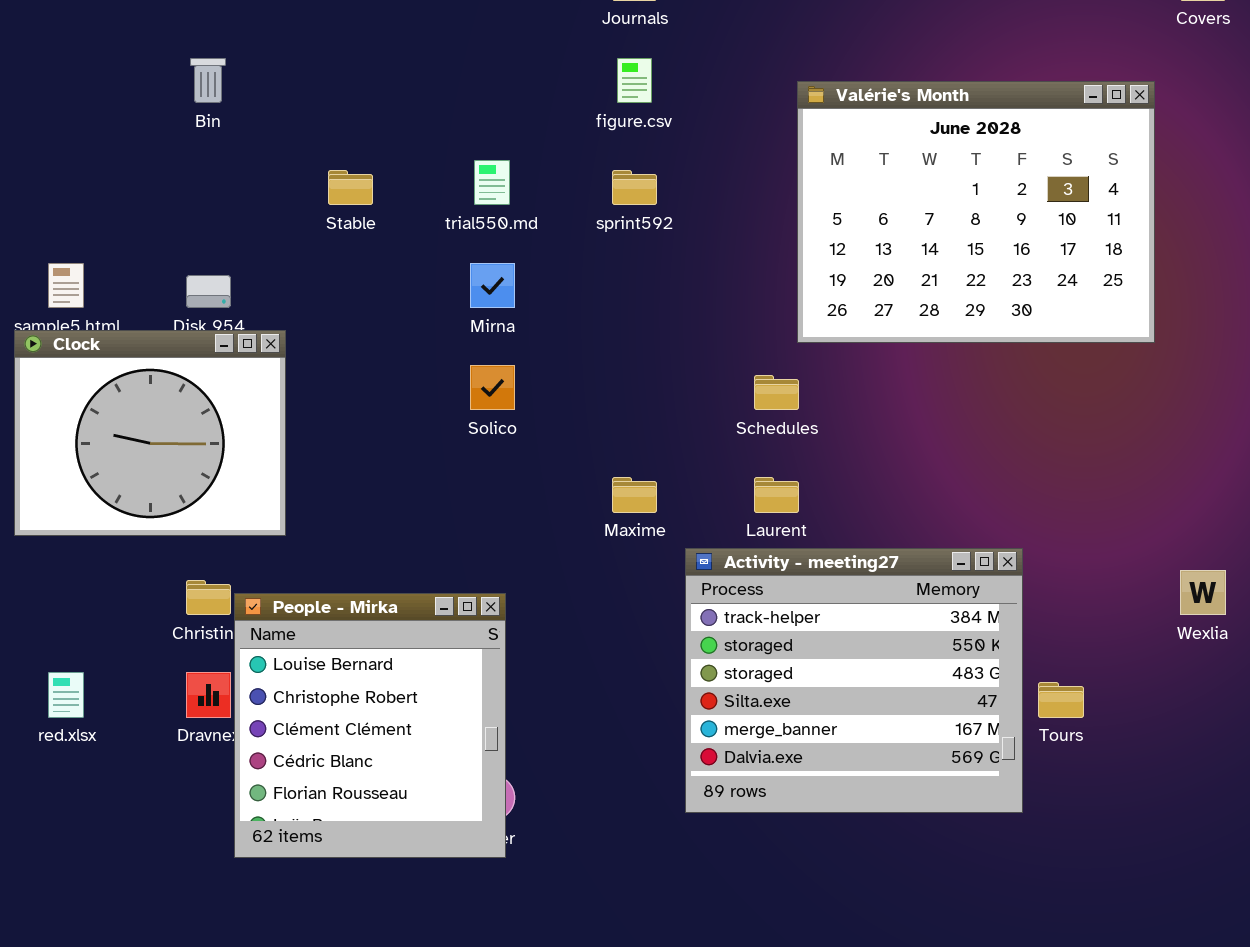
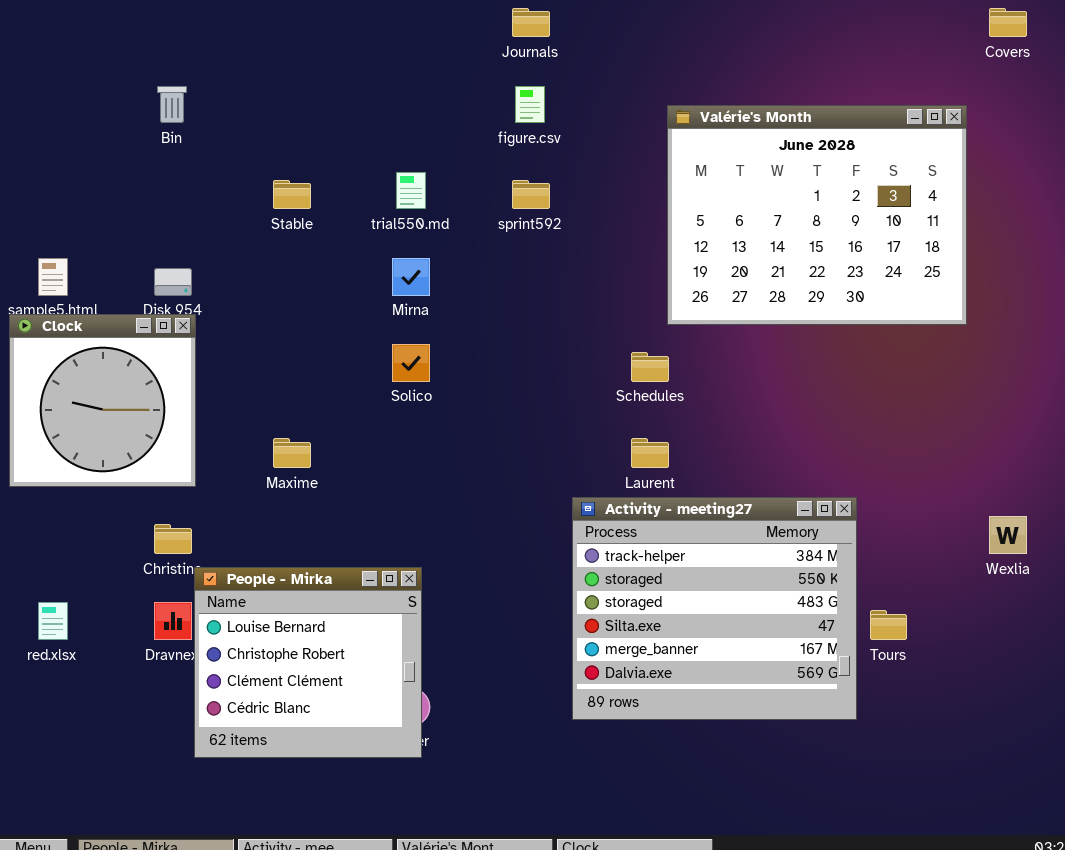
Clock: [14,330,286,536] -> [9,314,196,487], resized
Maxime: [612,477,657,513] -> [273,438,311,468], moved
People - Mirka: [234,593,506,858] -> [194,567,422,758], resized

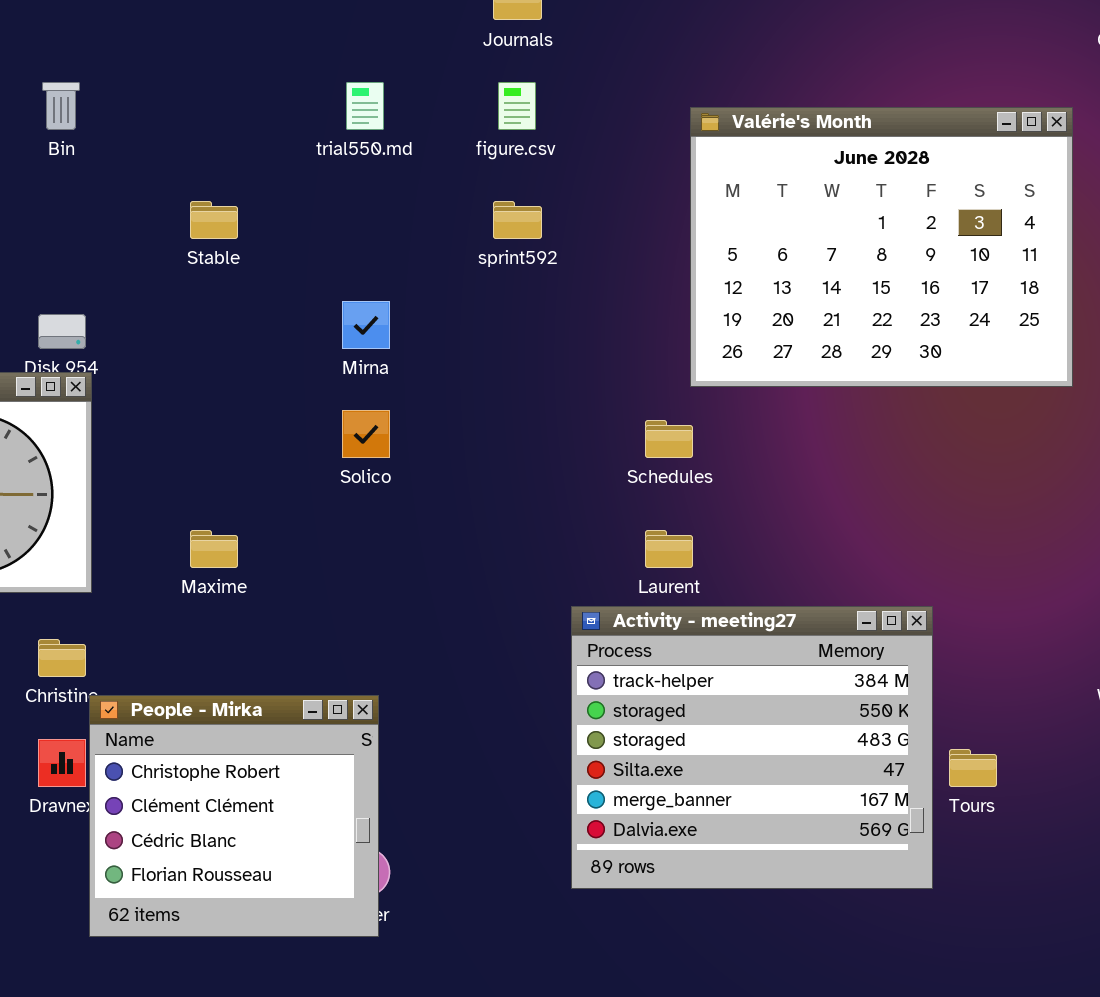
trial550.md: [396,172,426,209] -> [346,82,384,130], moved
People - Mirka: [194,567,422,758] -> [89,695,379,937], scrolled down 1 row

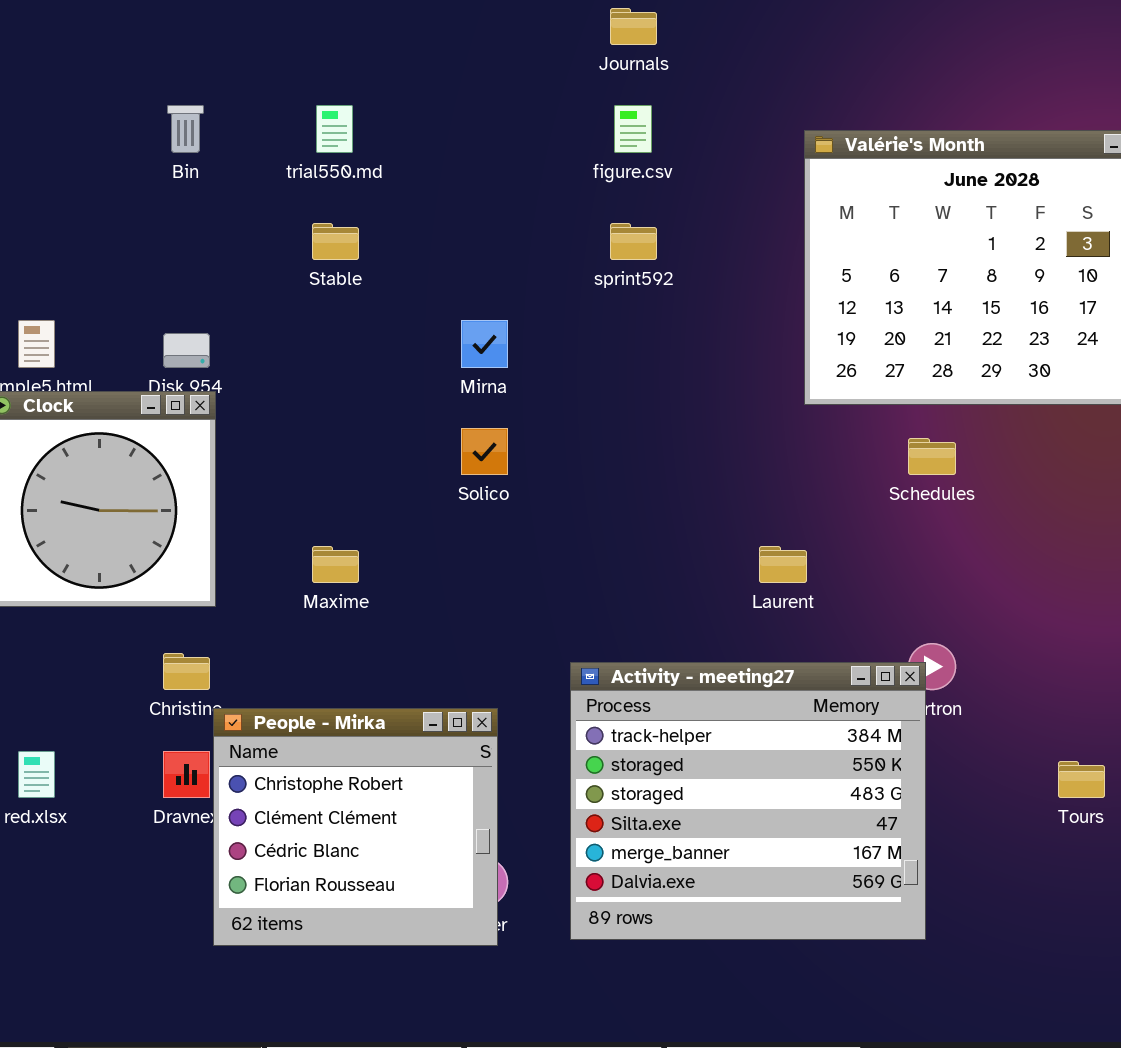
trial550.md: [346,82,384,130] -> [316,105,353,153], moved
Schedules: [645,420,693,458] -> [908,438,956,475], moved
Activity - meeting27: [571,606,933,889] -> [570,662,926,940], moved

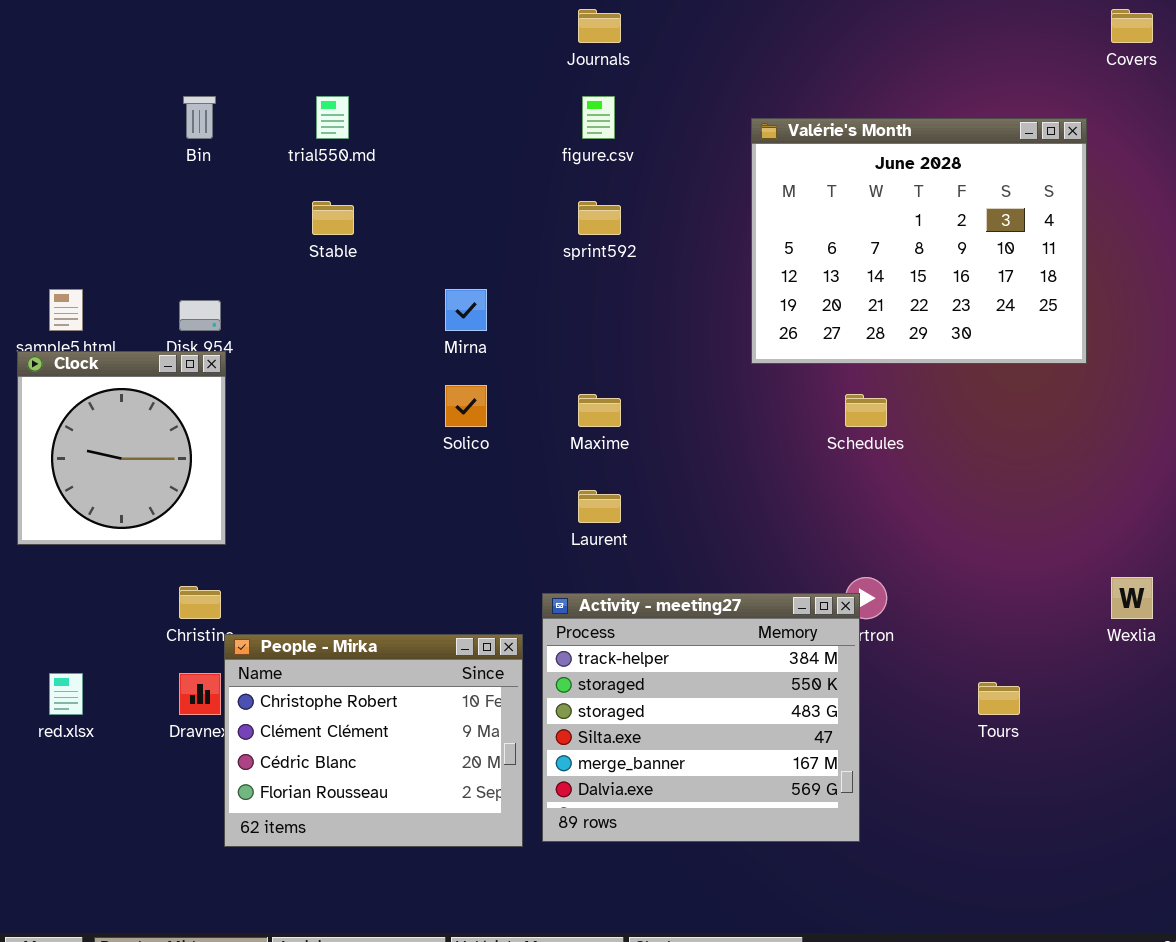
Maxime: [312,546,359,583] -> [578,394,621,427], moved
Laurent: [759,546,807,583] -> [578,490,621,523], moved
People - Mirka: [213,708,498,946] -> [224,634,523,847], resized

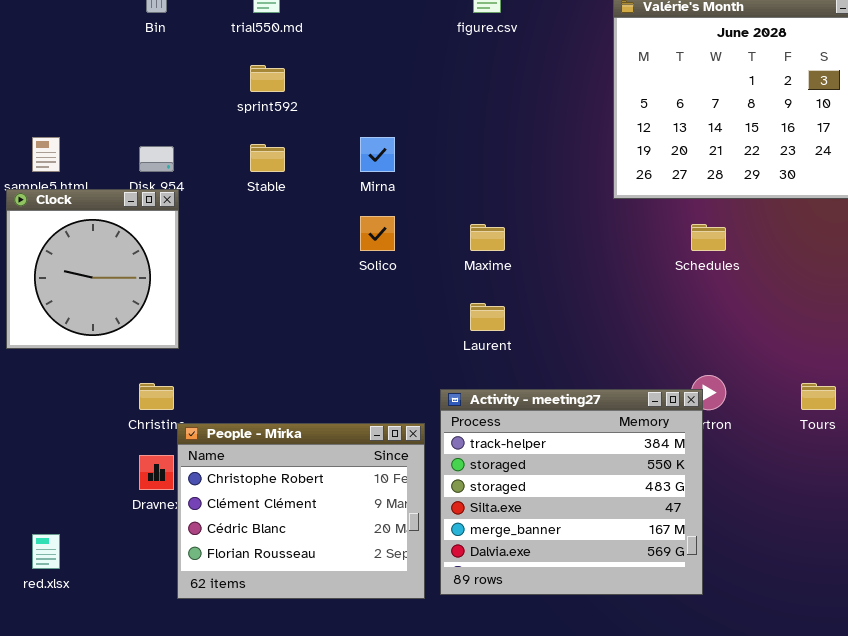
Stable: [312,201,354,235] -> [250,144,285,172], moved
sprint592: [578,201,621,235] -> [250,65,285,92], moved
red.xlsx: [49,673,83,715] -> [32,534,60,569], moved
Tours: [978,682,1020,715] -> [801,383,836,410], moved

